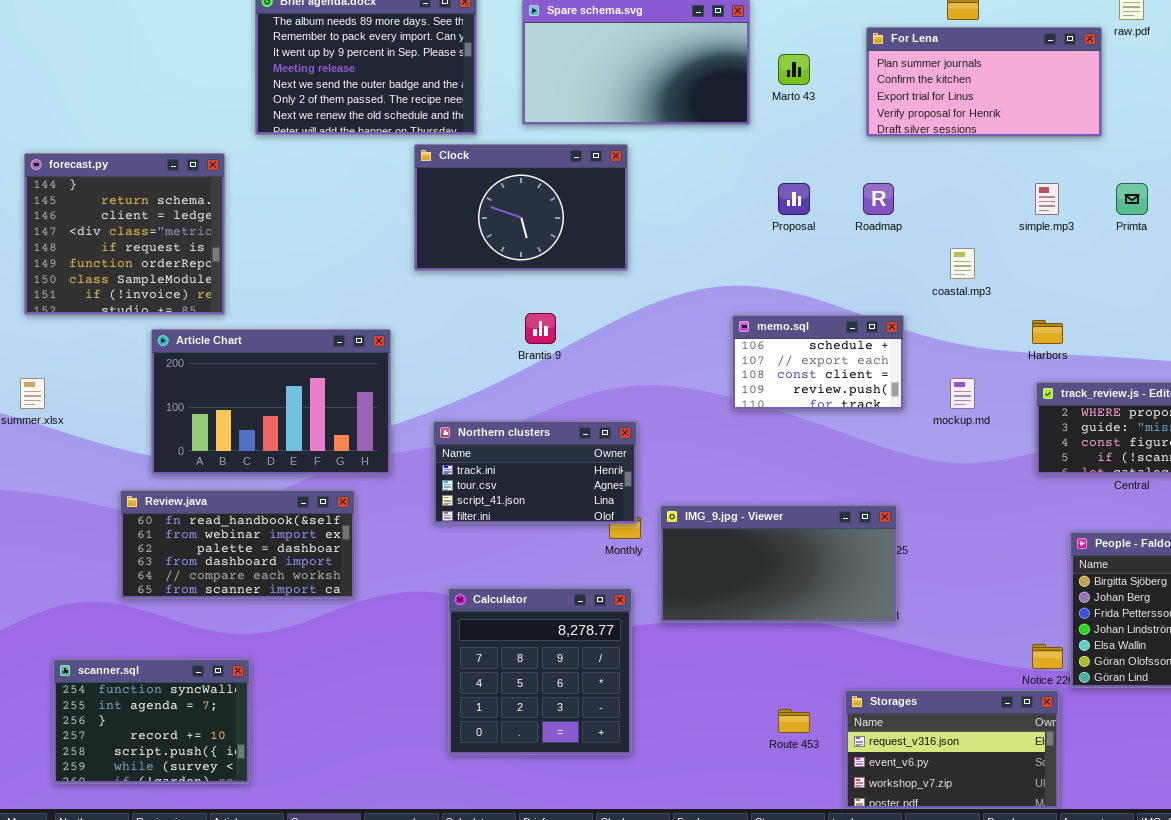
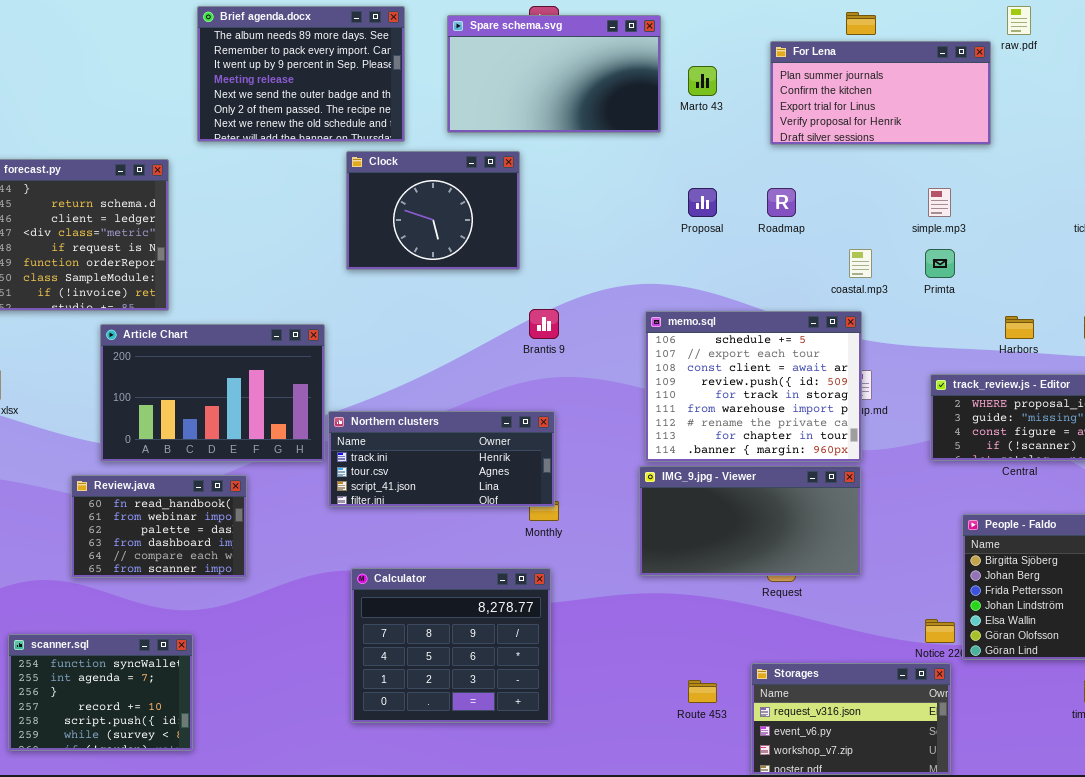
Clock: [414,144,628,271] -> [346,151,520,270], resized
Primta: [1116,183,1148,215] -> [925,249,955,278], moved
Brantis 9: [525,313,556,344] -> [529,309,559,339], moved
memo.sql: [732,315,904,410] -> [645,311,862,462], resized
Harbors: [1032,320,1063,344] -> [1005,316,1034,339], moved
Northern clusters: [433,421,637,524] -> [328,411,555,507], resized
Review.java: [120,490,355,599] -> [71,475,247,578], resized
IMG_9.jpg - Viewer: [660,505,897,623] -> [639,466,861,576], moved
Calculator: [448,588,632,755] -> [351,568,551,723], resized

